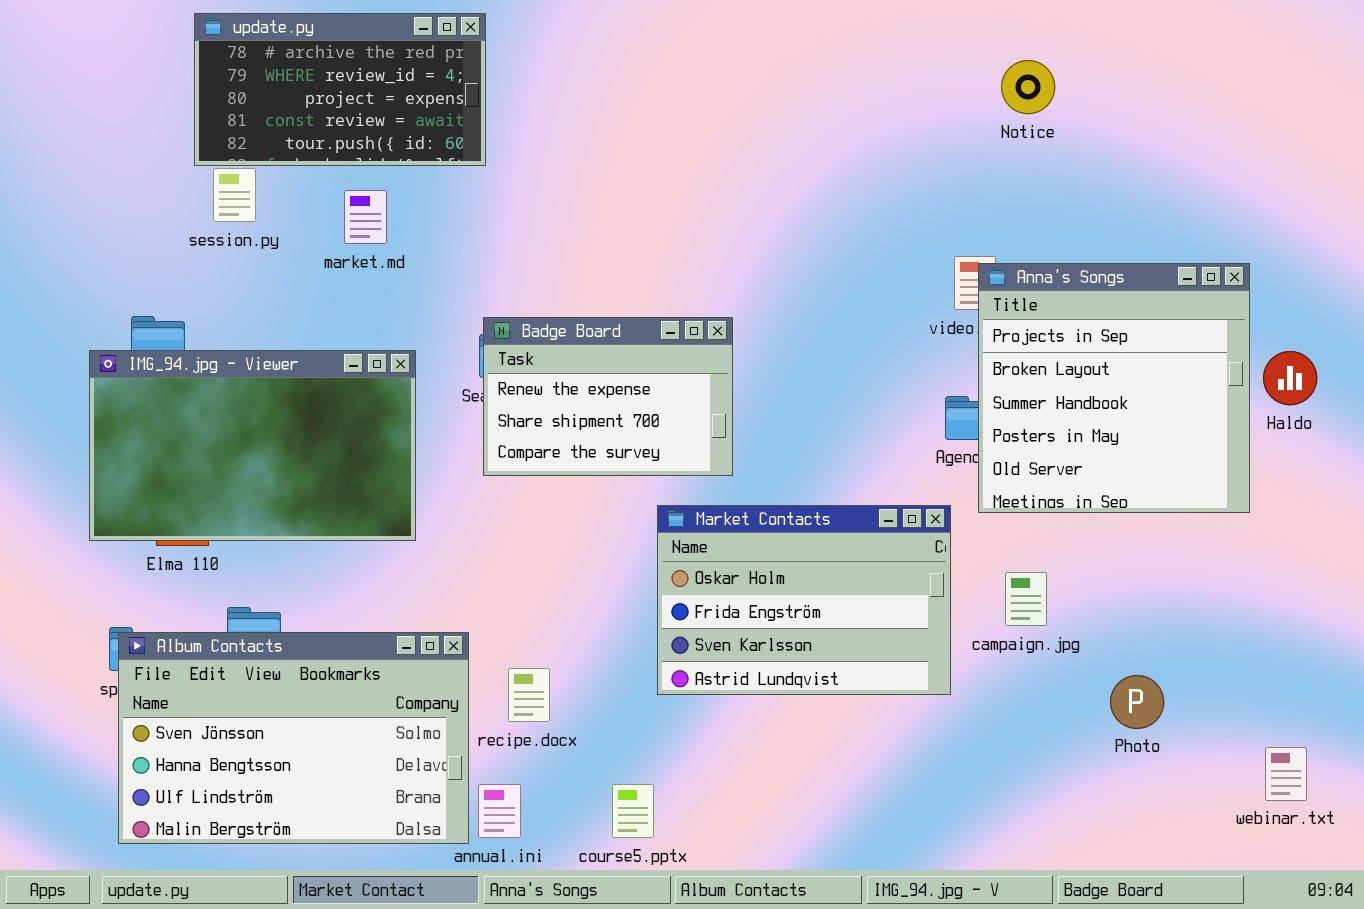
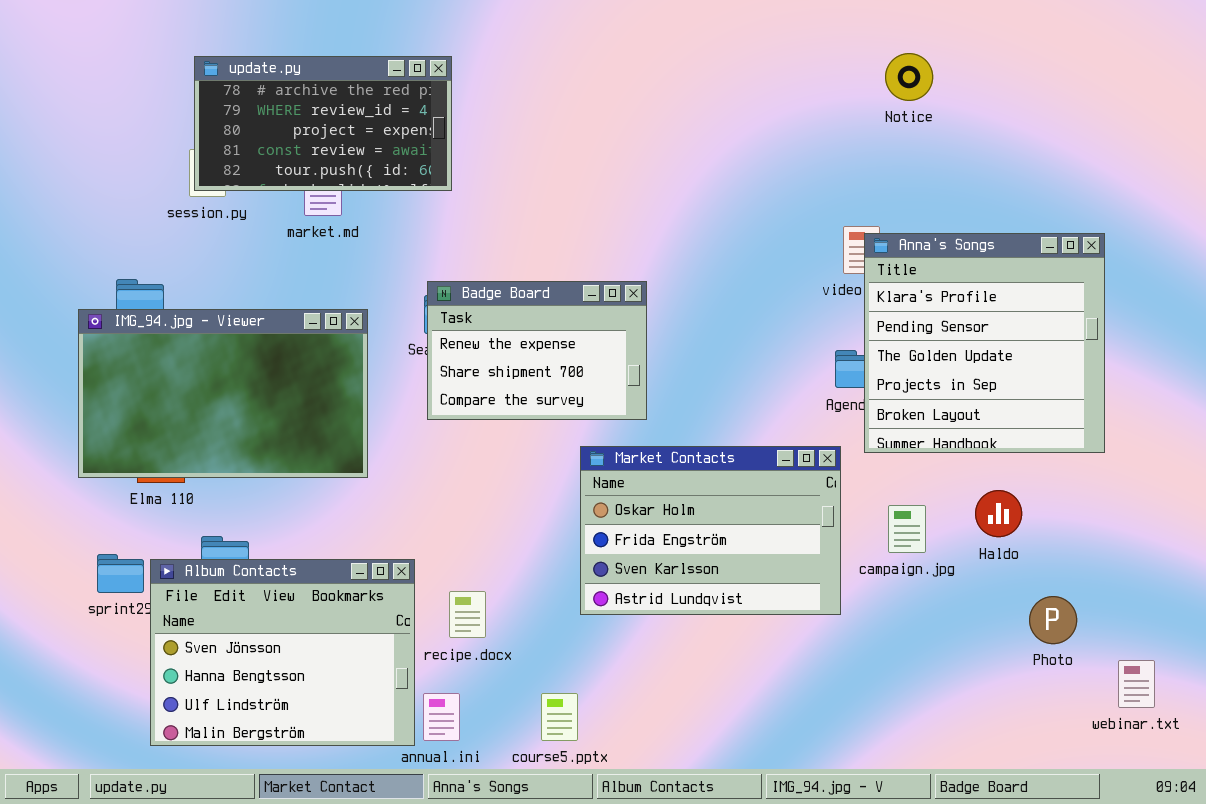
update.py: [194,13,486,166] -> [194,56,452,191], moved
Anna's Songs: [978,263,1250,513] -> [864,233,1105,453], scrolled up 3 rows
Haldo: [1263,351,1317,405] -> [975,490,1022,537], moved
Album Contacts: [118,632,469,844] -> [150,559,415,746], resized
Photo: [1110,675,1164,729] -> [1029,596,1077,644], moved

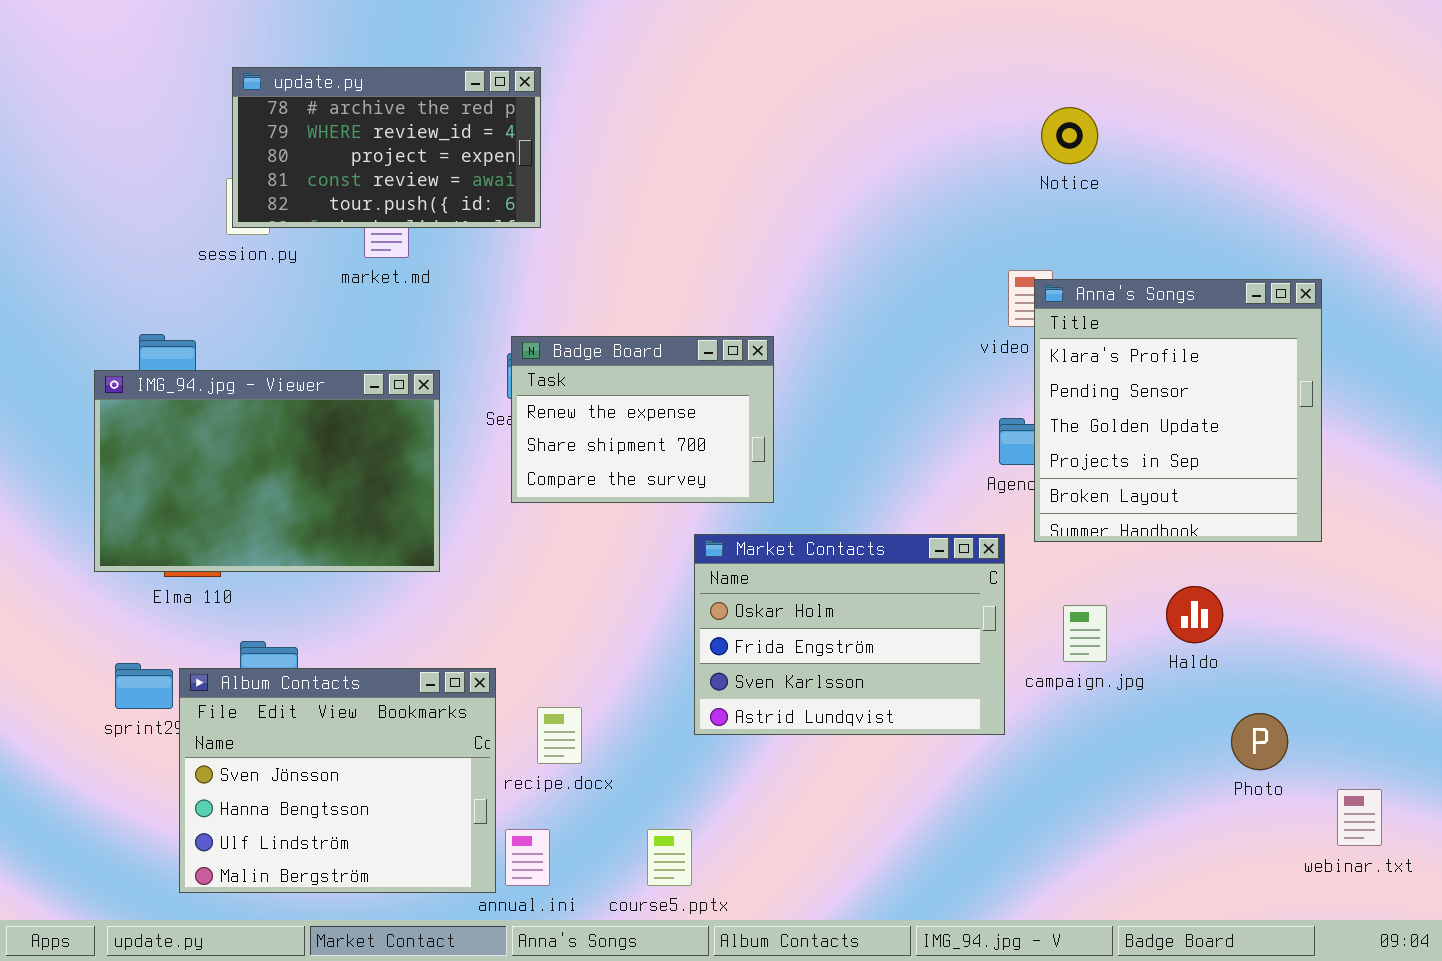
Notice: [885,53,933,101] -> [1041,107,1098,164], moved

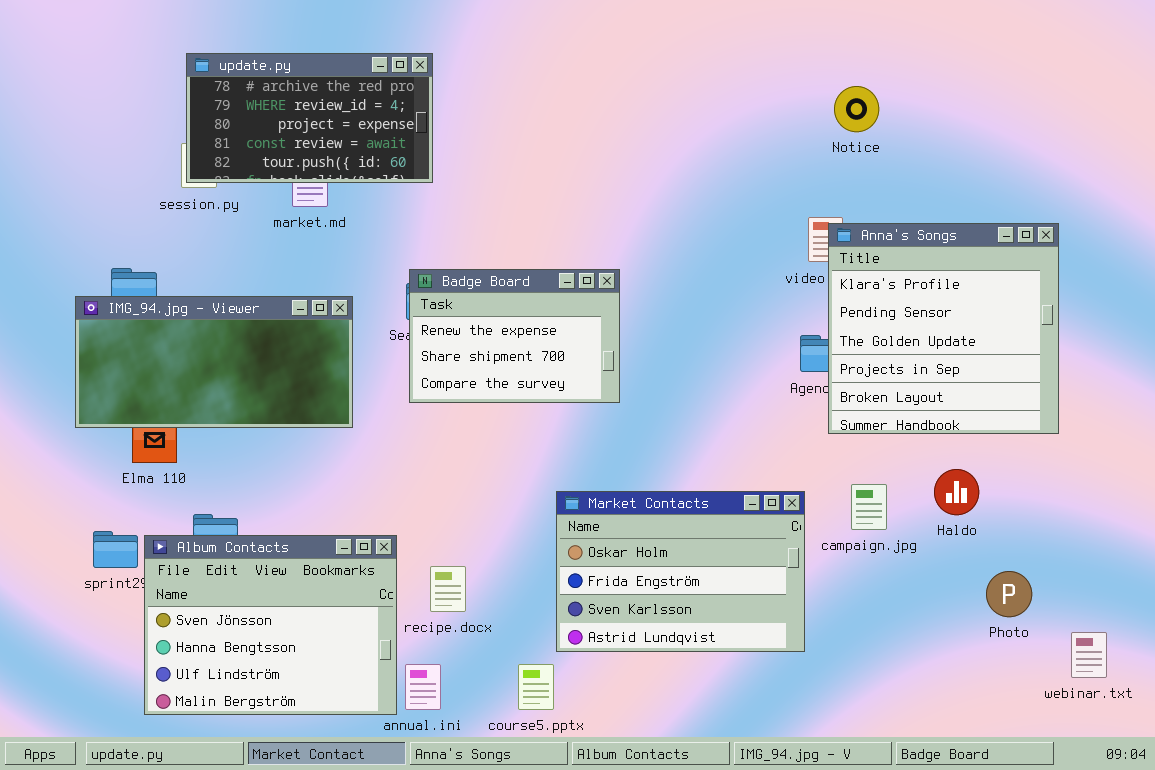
IMG_94.jpg - Viewer: [94,370,440,572] -> [75,296,353,428], resized
Market Contacts: [694,534,1005,735] -> [556,491,805,652], moved

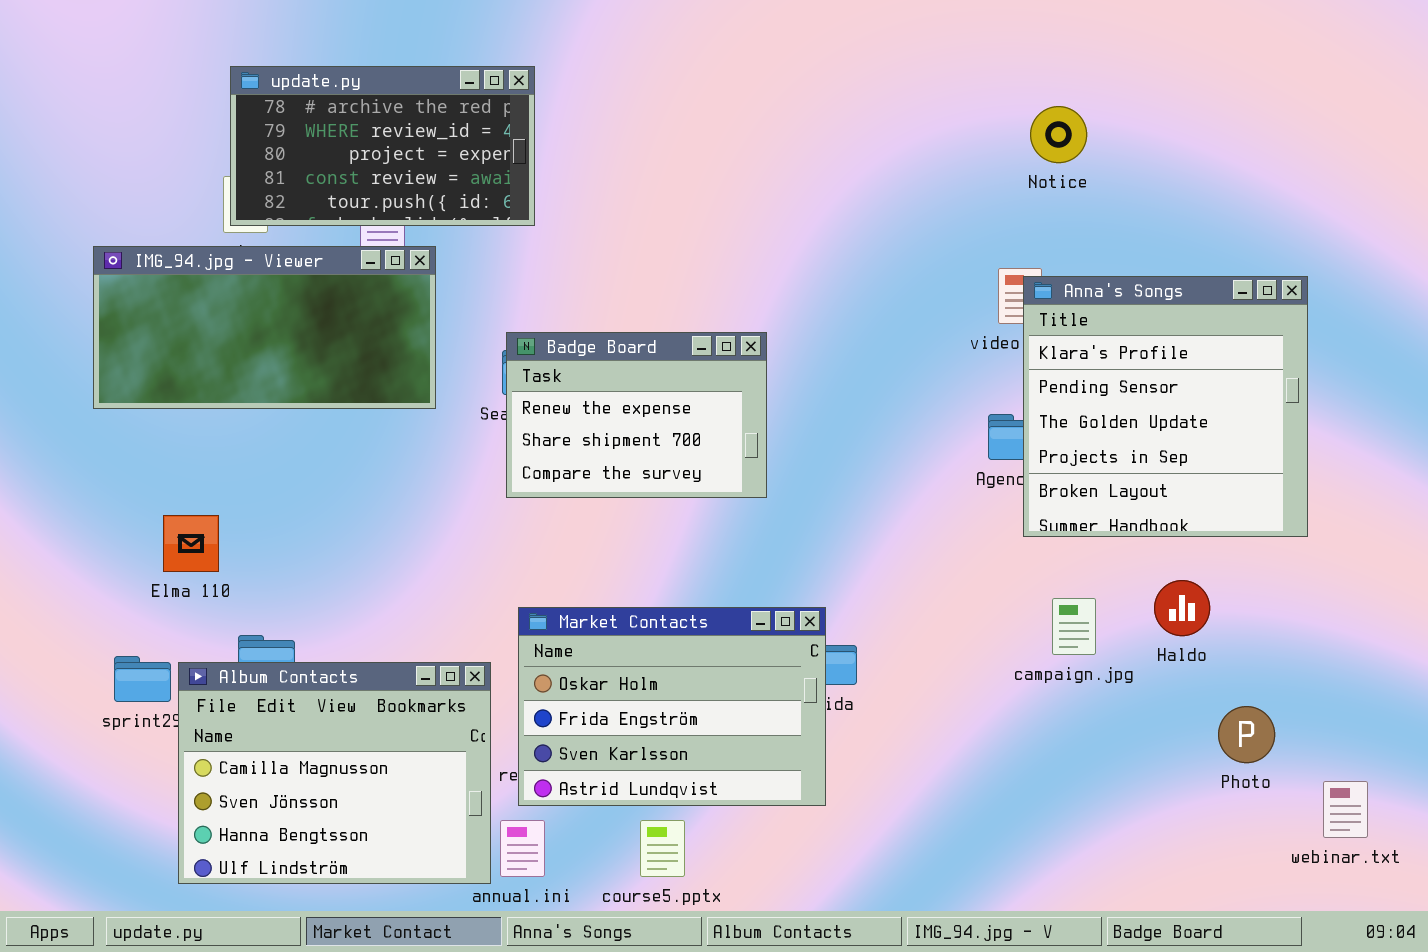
IMG_94.jpg - Viewer: [75,296,353,428] -> [93,246,436,409], moved
Market Contacts: [556,491,805,652] -> [518,607,826,806], moved
Album Contacts: [144,535,397,715] -> [178,662,491,884], scrolled up 1 row

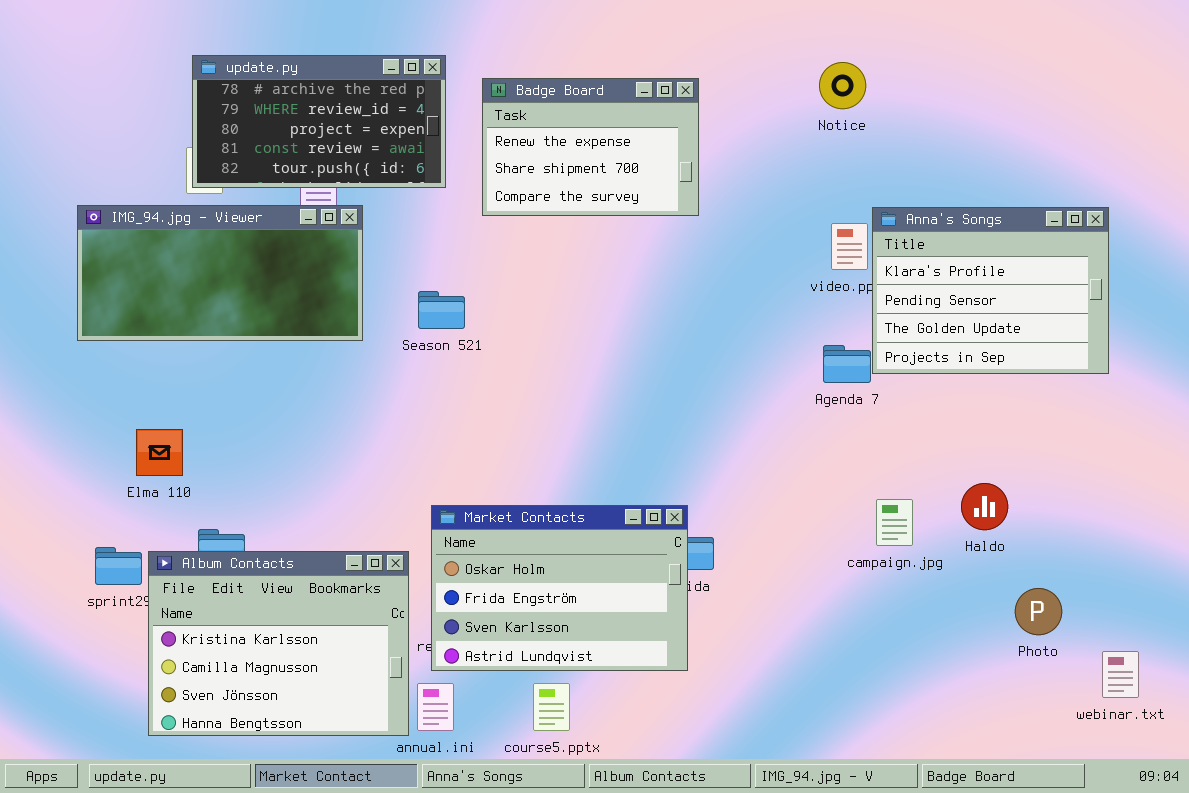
Notice: [1030,106,1087,163] -> [819,62,866,109], moved
Anna's Songs: [1023,276,1308,537] -> [872,207,1109,374], moved, resized
Badge Board: [506,332,767,498] -> [482,78,699,216], moved
Album Contacts: [178,662,491,884] -> [148,551,409,736], scrolled up 1 row

